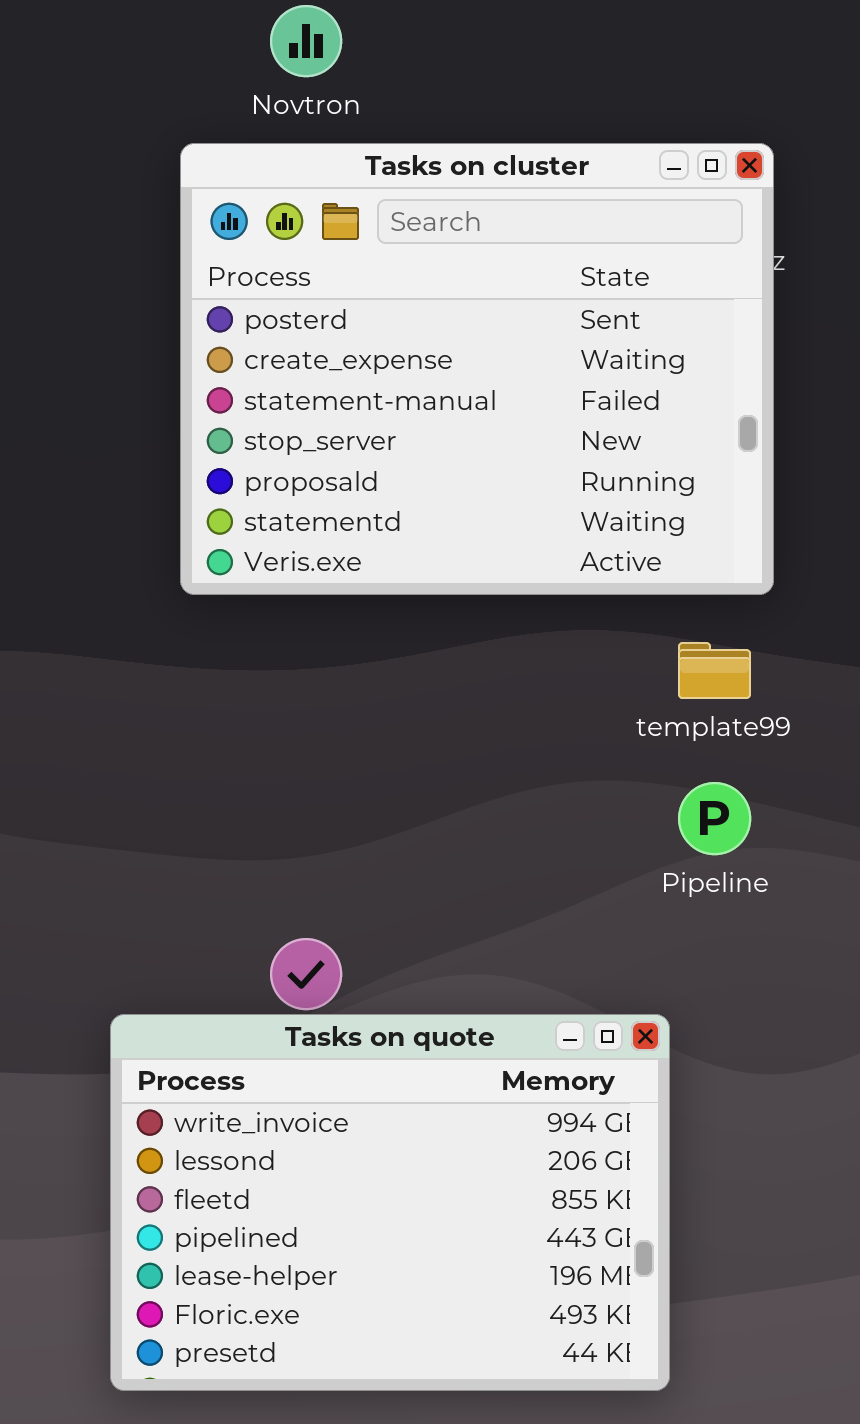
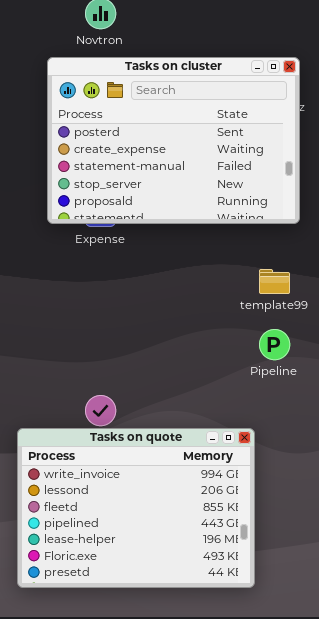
Tasks on cluster: [180,143,774,595] -> [47,57,300,224], resized

